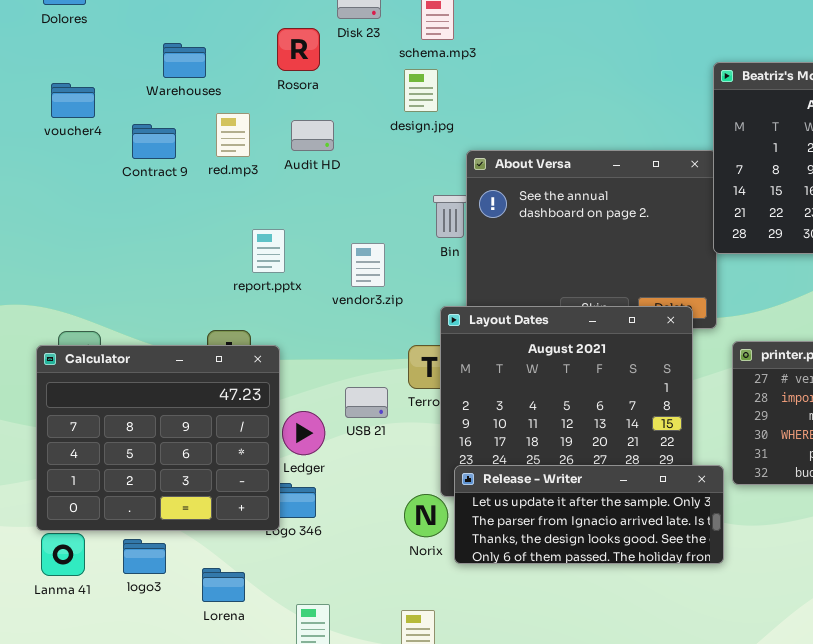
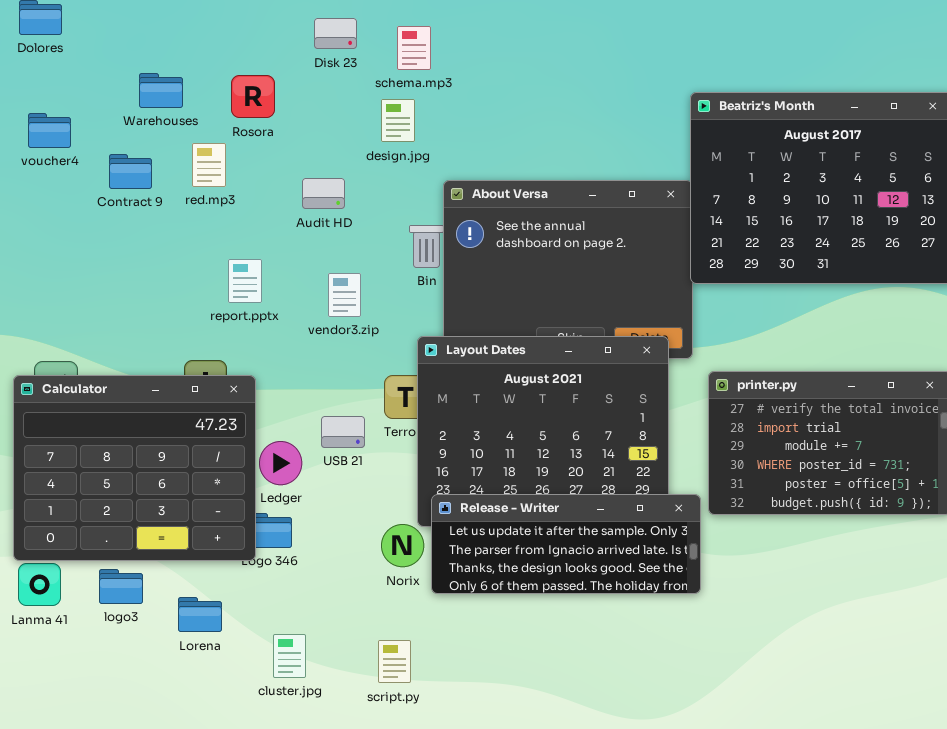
Rosora: [277,28,320,71] -> [231,75,275,118], moved
Audit HD: [291,120,334,151] -> [302,178,345,209], moved

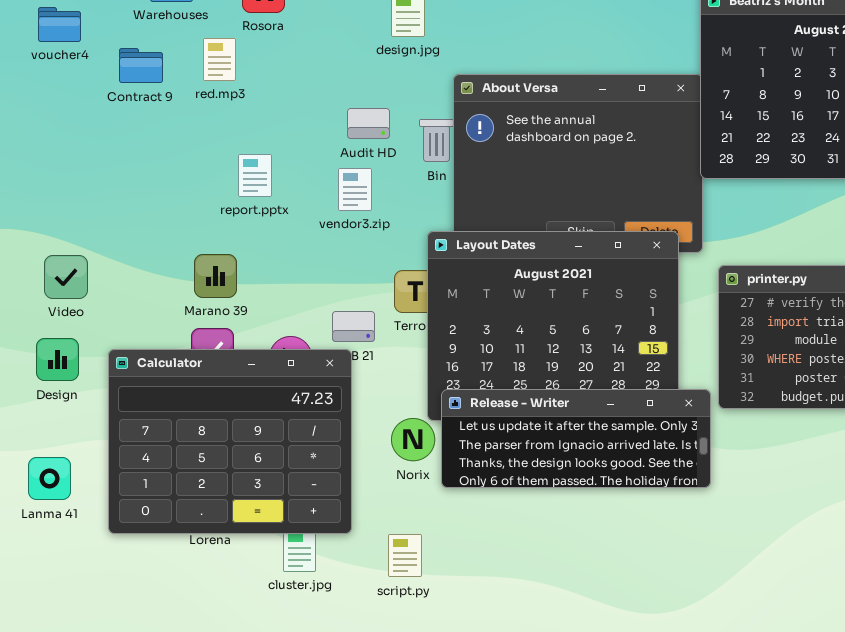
Audit HD: [302,178,345,209] -> [347,108,390,139], moved
Calculator: [13,375,256,561] -> [108,349,352,534], moved

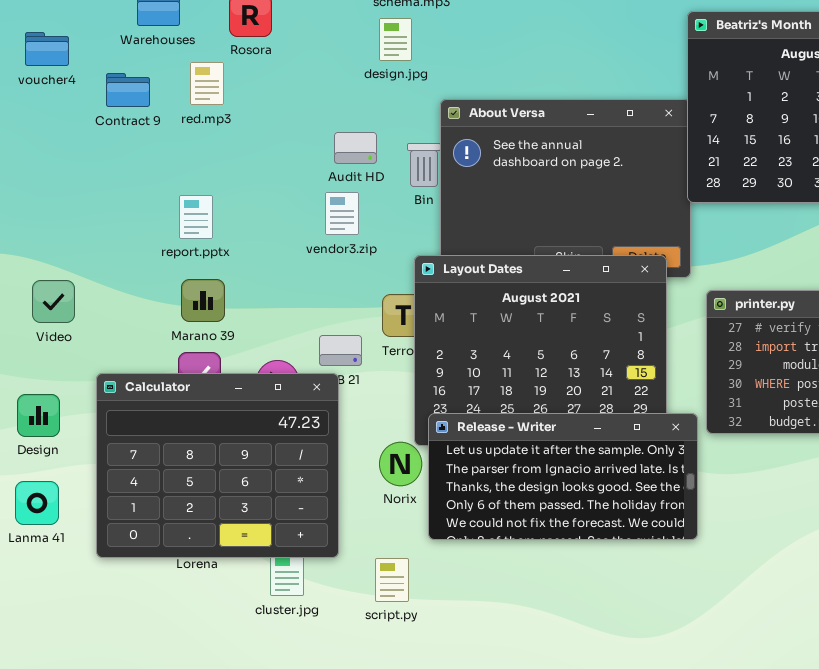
report.pptx: [238,154,272,197] -> [179,195,213,239], moved
Design: [36,338,79,381] -> [17,394,60,437], moved
Release - Writer: [441,389,711,488] -> [428,413,698,540], resized

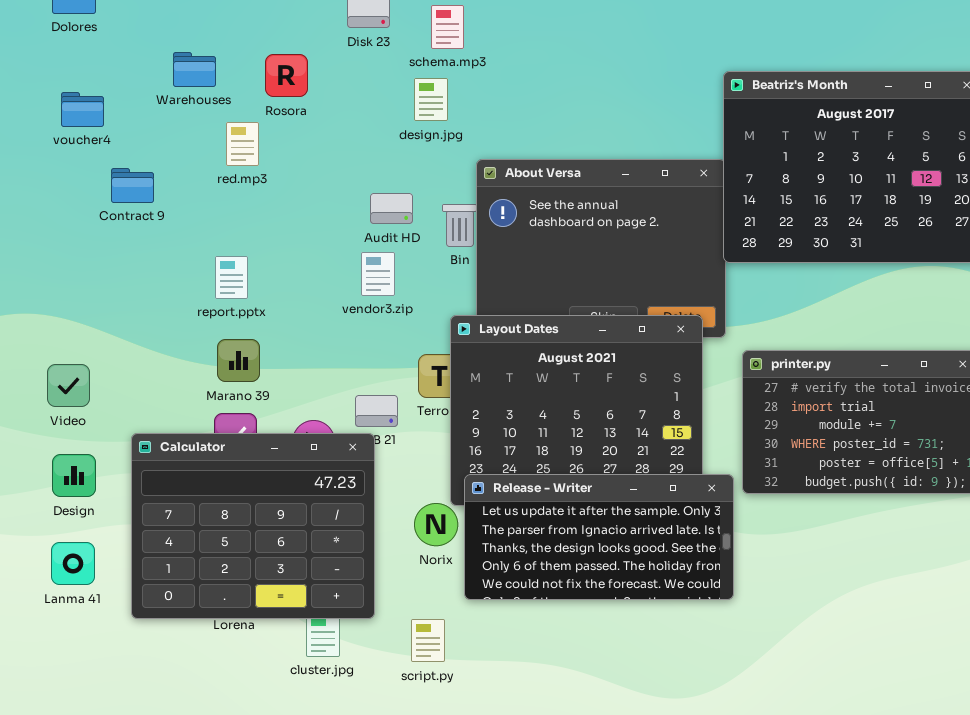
Contract 9: [106,73,150,107] -> [111,168,154,203], moved
Video: [32,280,75,323] -> [47,364,90,407], moved

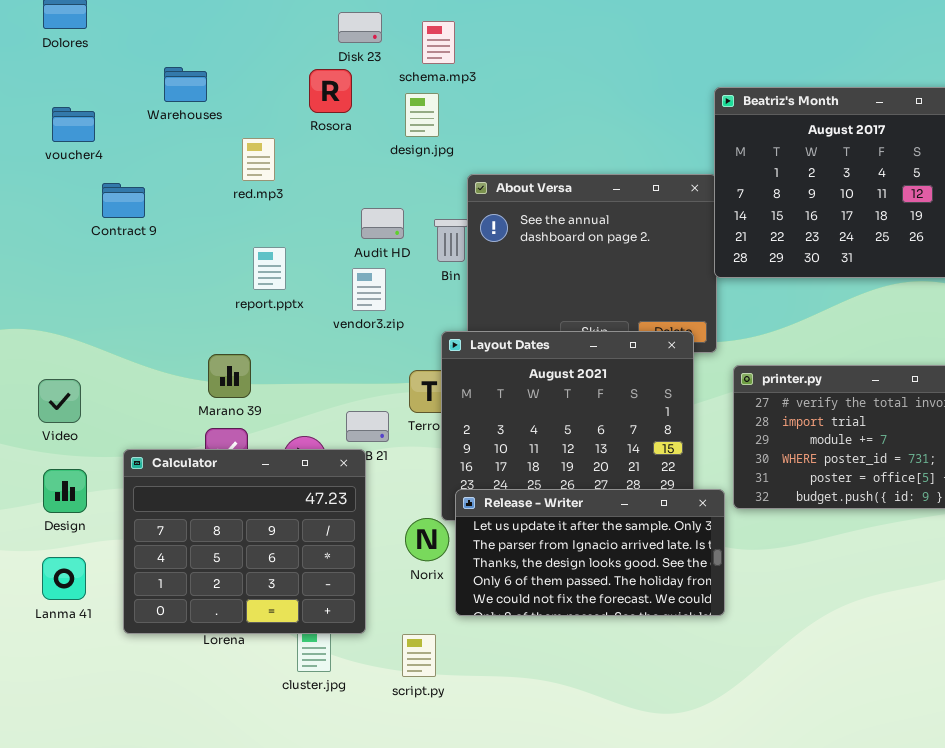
Rosora: [265,54,308,97] -> [309,69,352,113], moved
red.mp3: [226,122,259,166] -> [242,138,275,181], moved
report.pptx: [215,256,248,299] -> [253,247,286,290], moved

